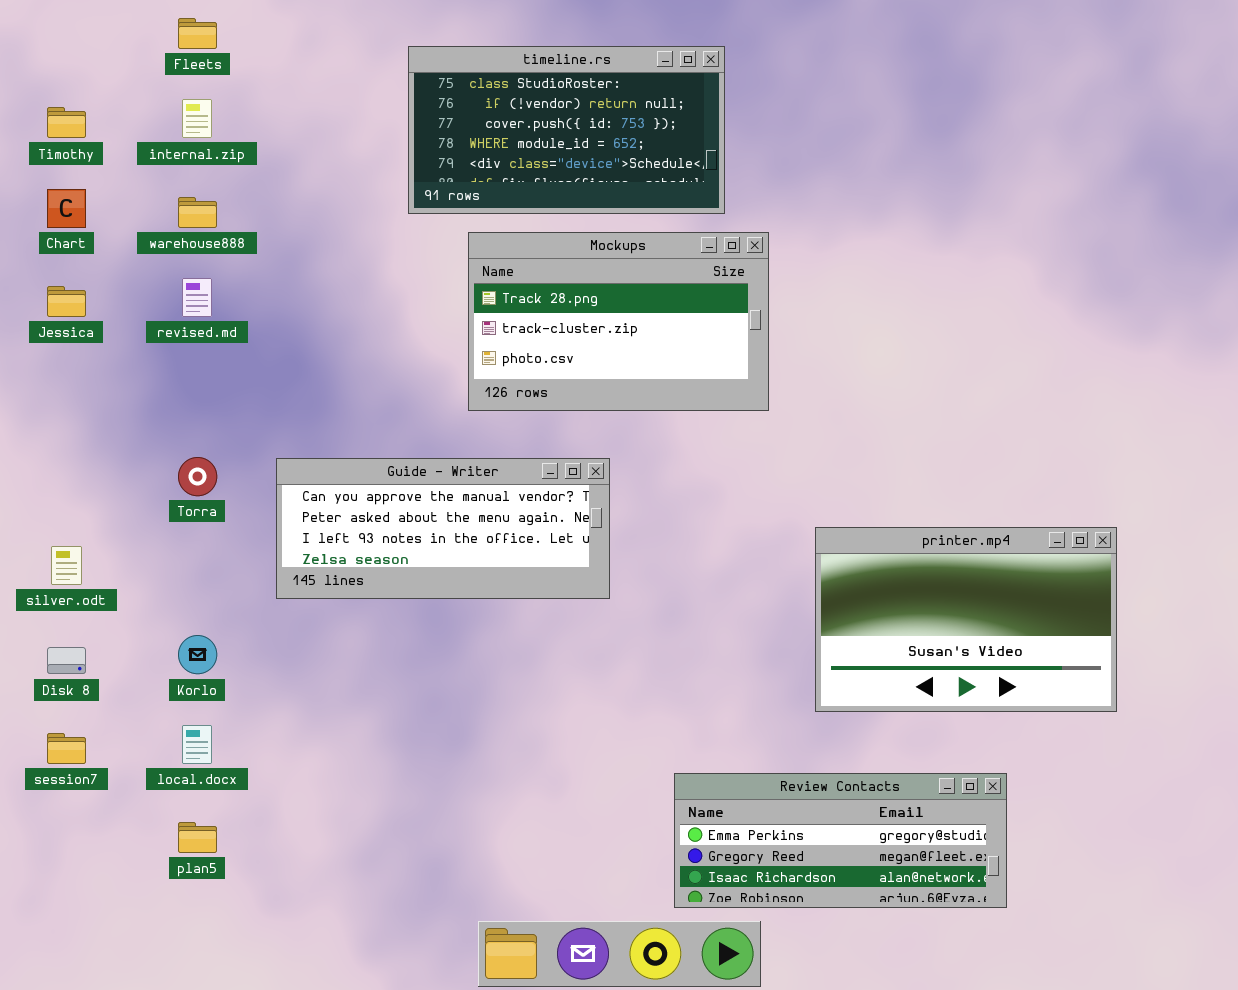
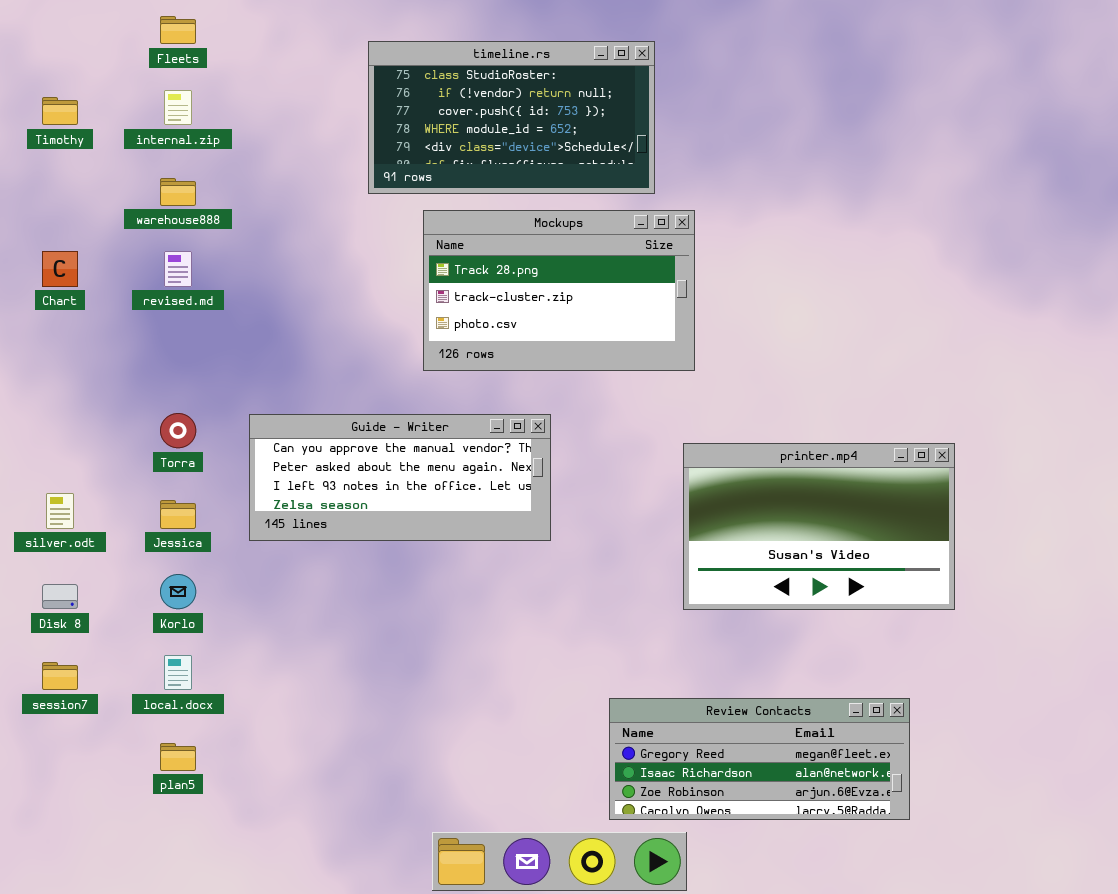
Chart: [47,189,86,228] -> [42,251,78,287], moved
Jessica: [47,286,86,317] -> [160,500,196,529], moved
printer.mp4: [815,527,1117,712] -> [683,443,955,610], moved
Review Contacts: [674,773,1007,908] -> [609,698,910,820], scrolled down 1 row

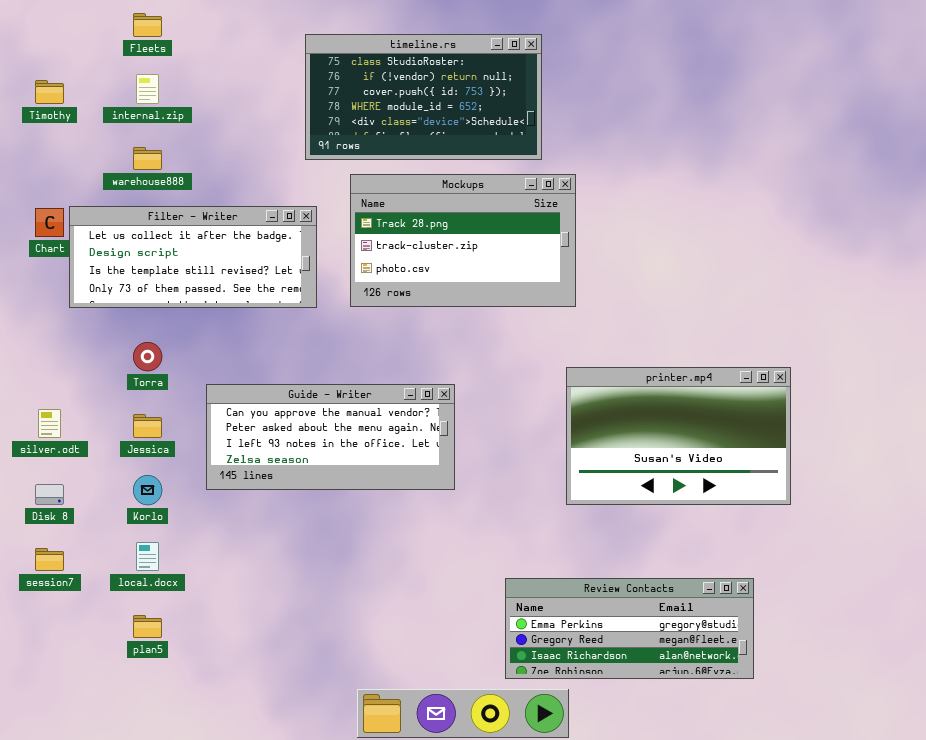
Filter - Writer: none -> [69,206,317,308], opened
Guide - Writer: [249,414,551,541] -> [206,384,455,490], moved
Review Contacts: [609,698,910,820] -> [505,578,754,679], scrolled up 1 row

